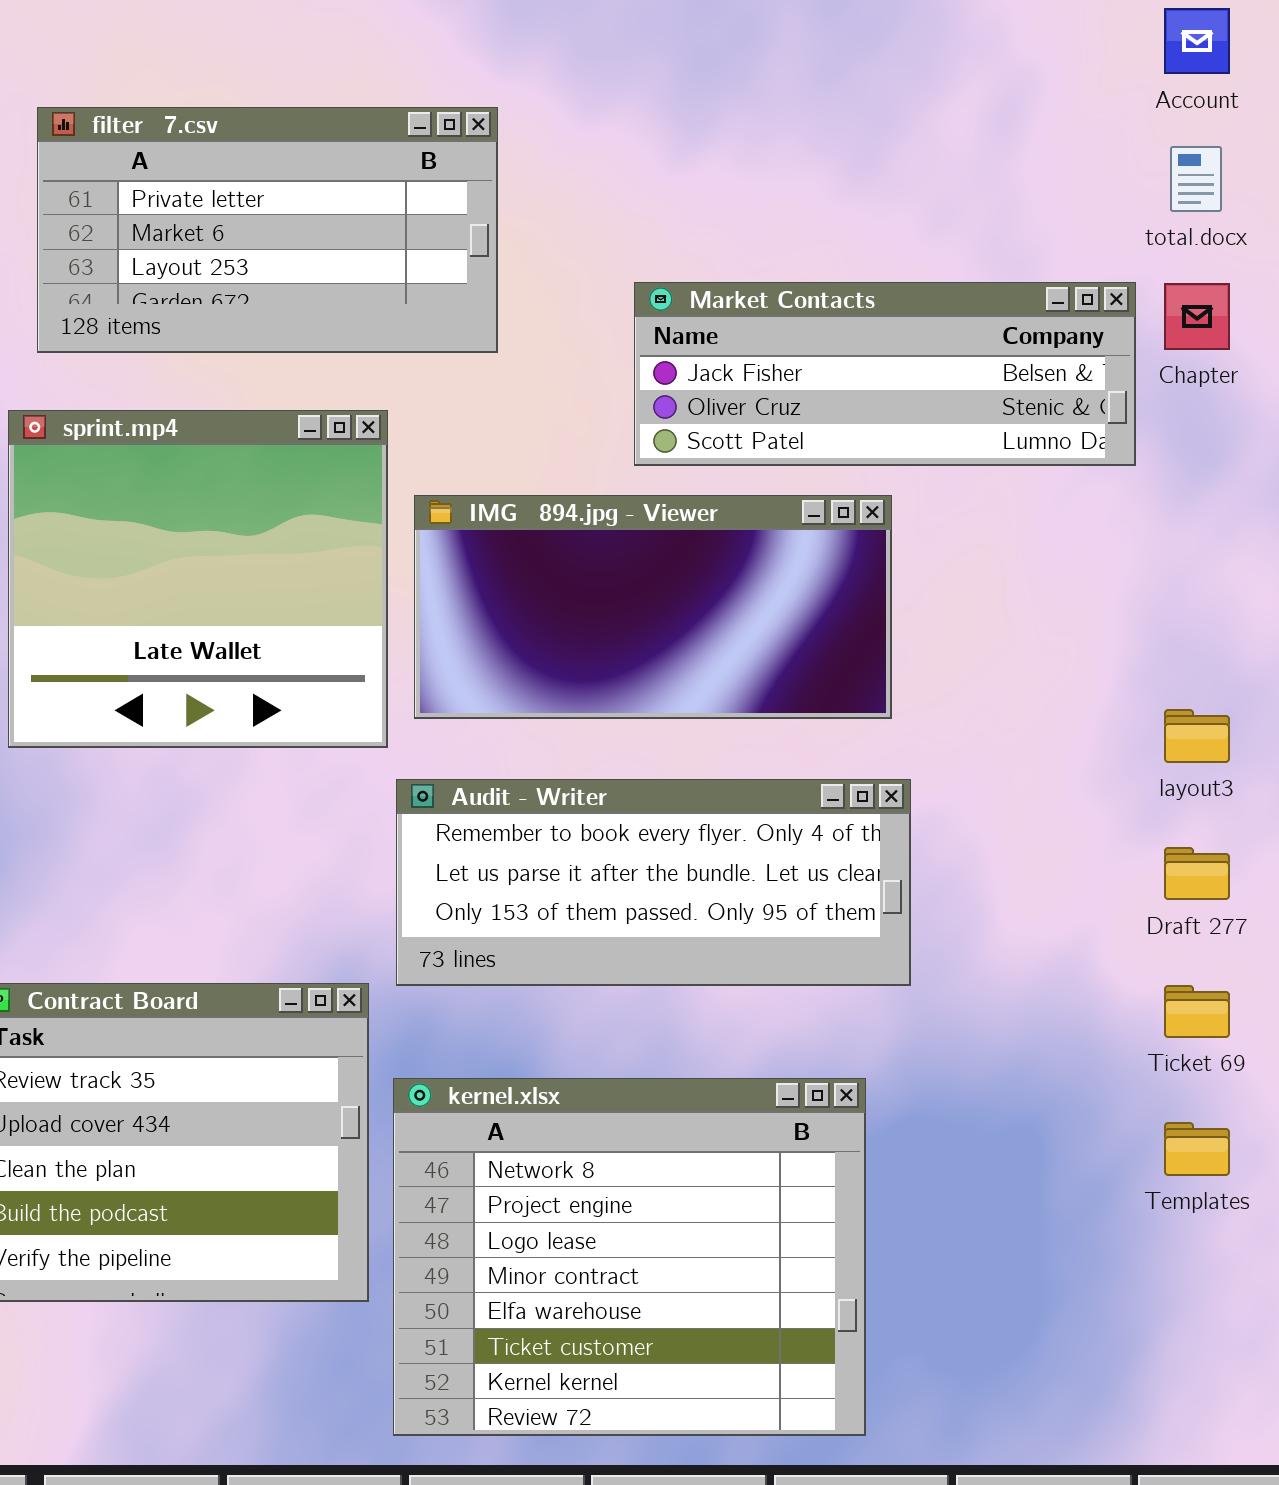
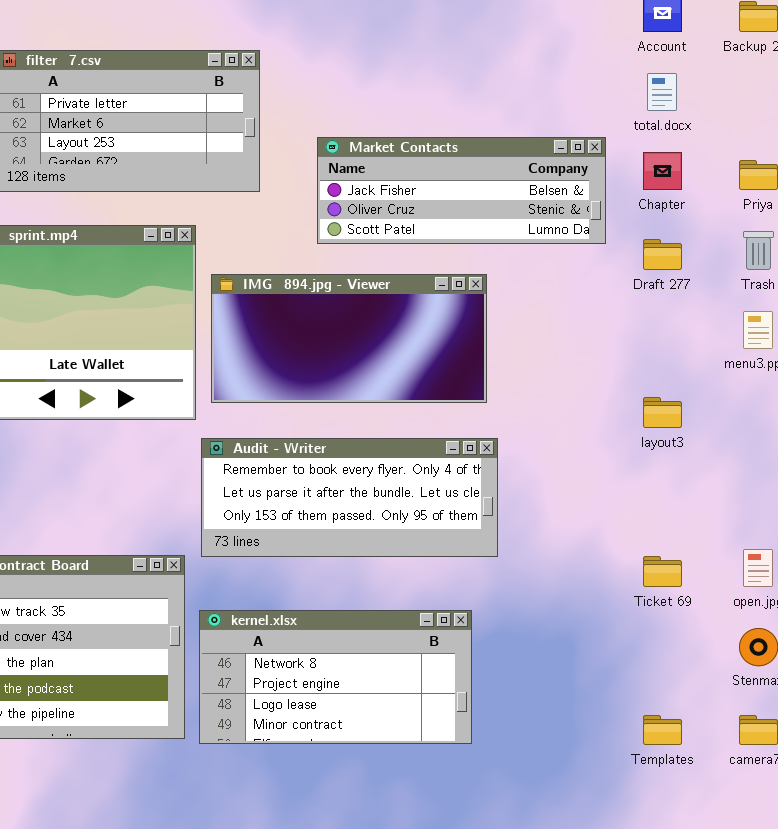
Market Contacts: [634,282,1136,466] -> [317,137,606,244], moved
Draft 277: [1164,847,1230,900] -> [643,239,682,270], moved
kernel.xlsx: [393,1078,866,1436] -> [199,610,472,744], resized
Templates: [1164,1122,1230,1176] -> [643,715,682,745], moved

